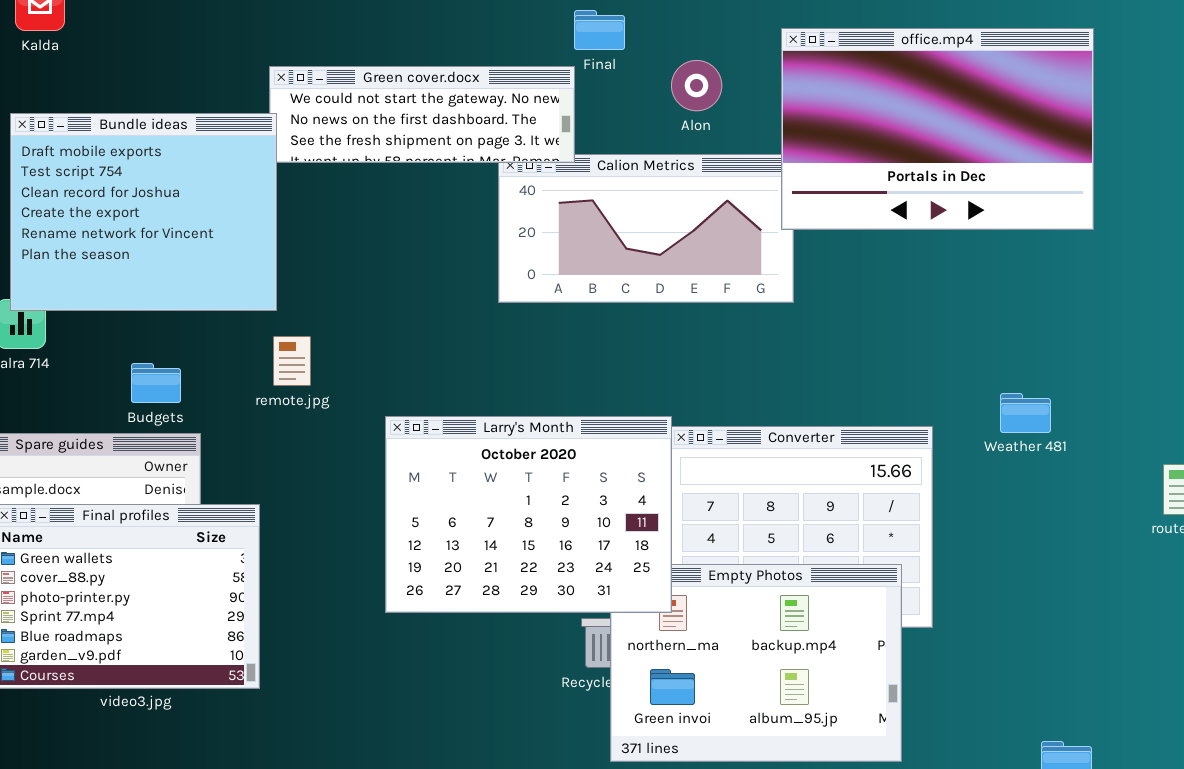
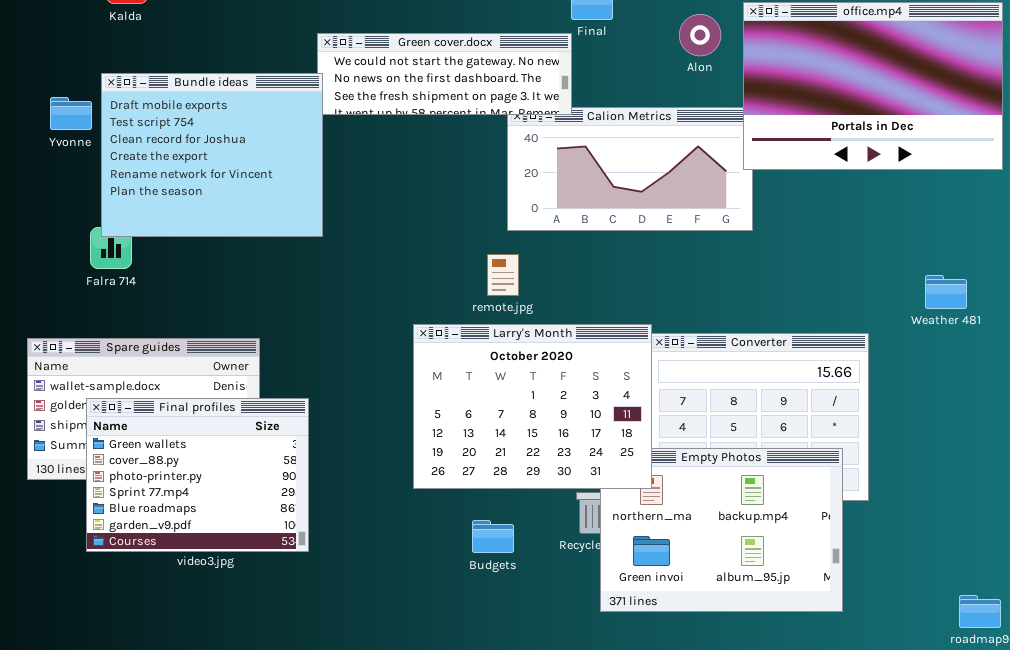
Alon: [671,60,722,111] -> [679,14,721,56], moved
remote.jpg: [273,336,311,386] -> [487,254,519,296], moved
Budgets: [131,363,181,403] -> [472,520,514,553], moved
Weather 481: [1000,393,1051,433] -> [925,275,967,309], moved

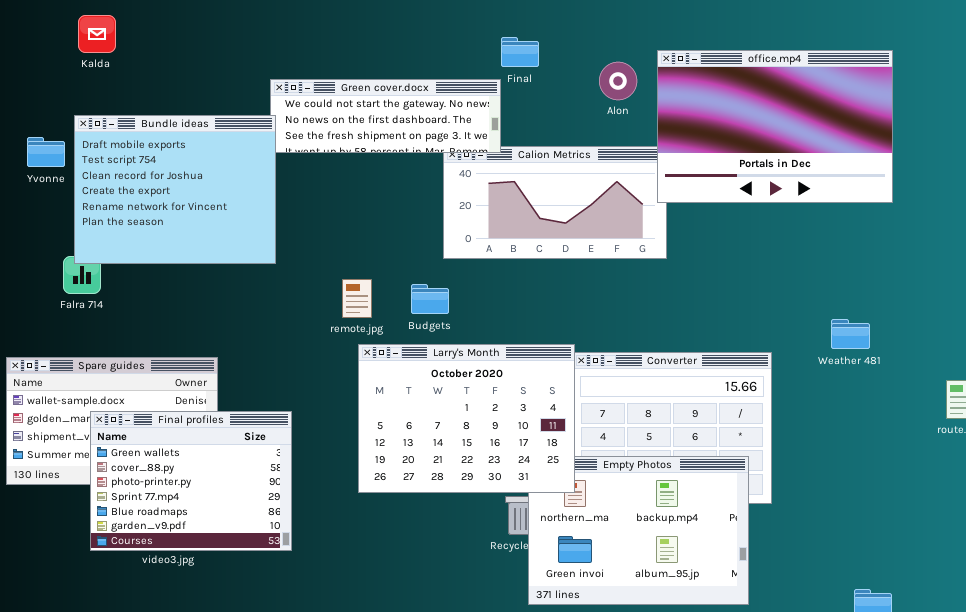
remote.jpg: [487,254,519,296] -> [342,279,372,318], moved
Weather 481: [925,275,967,309] -> [831,319,870,349], moved
Final profiles: [86,398,309,552] -> [90,411,292,551], moved
Budgets: [472,520,514,553] -> [411,284,449,314], moved

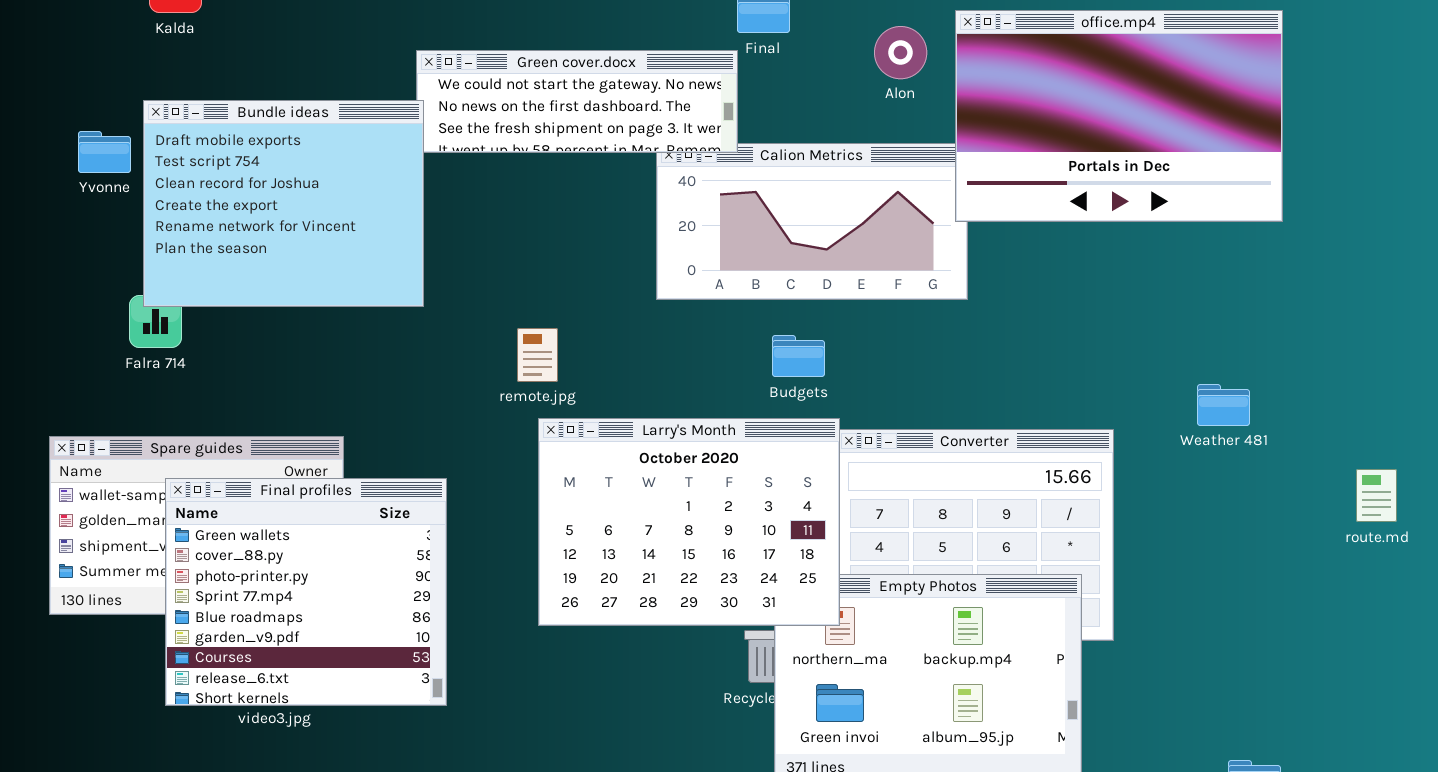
Budgets: [411,284,449,314] -> [772,335,825,377], moved
Final profiles: [90,411,292,551] -> [165,478,447,706], resized

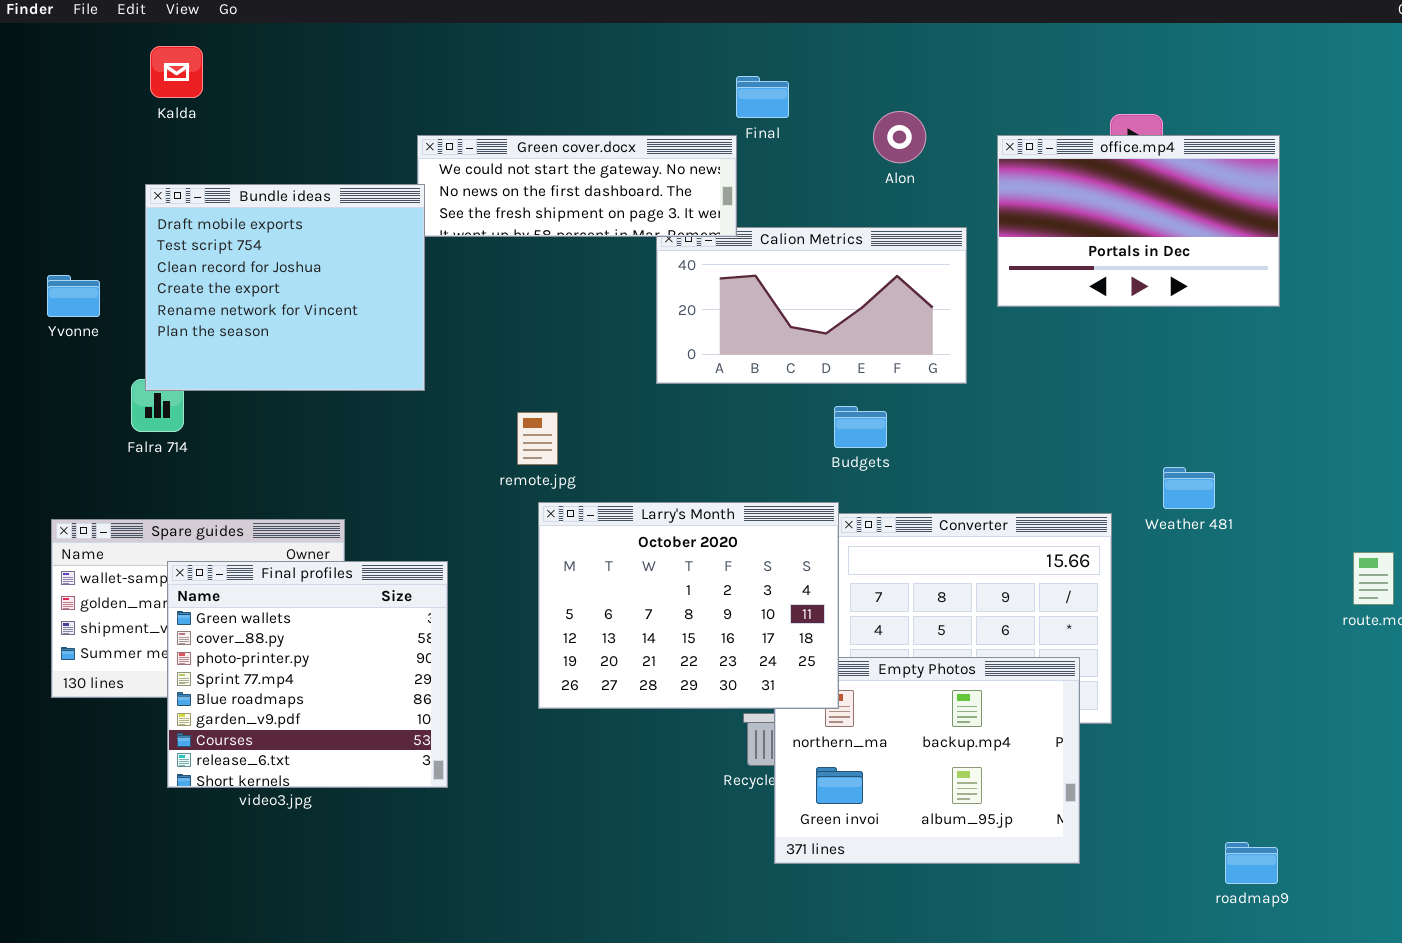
office.mp4: [955,10,1283,222] -> [997,135,1280,307], resized
Yvonne: [78,131,131,173] -> [47,275,100,317], moved
Budgets: [772,335,825,377] -> [834,406,887,448], moved
Weather 481: [1197,384,1250,426] -> [1163,467,1215,509], moved

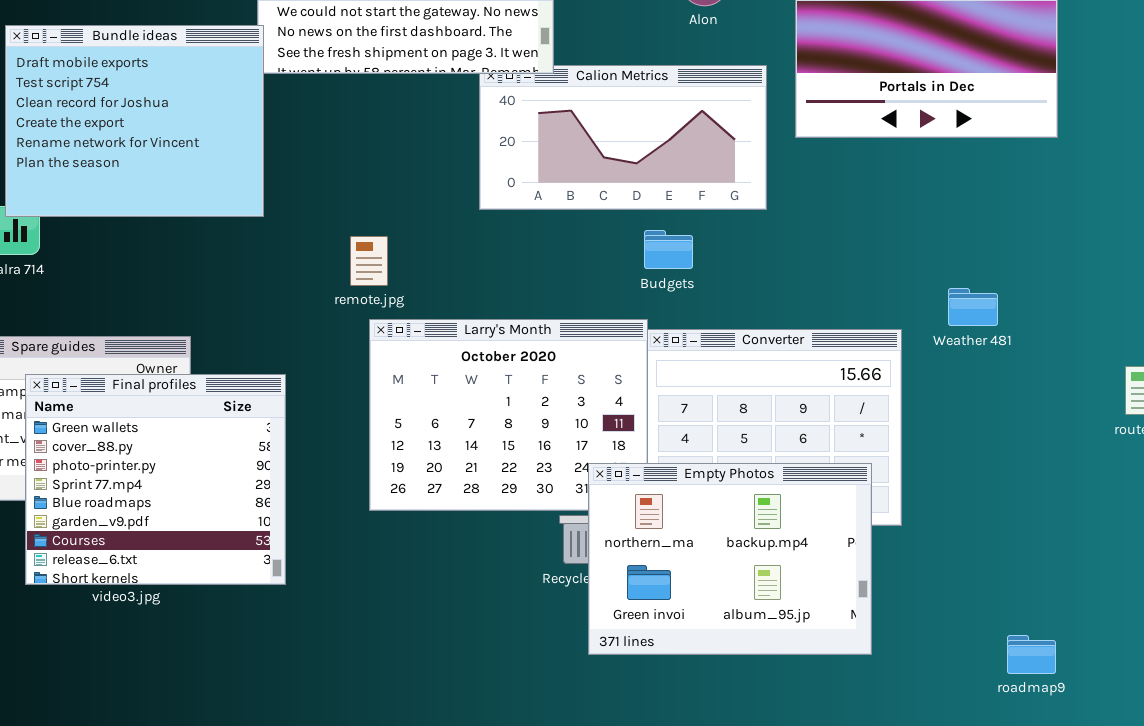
Empty Photos: [774,657,1080,864] -> [588,463,872,655], raised

